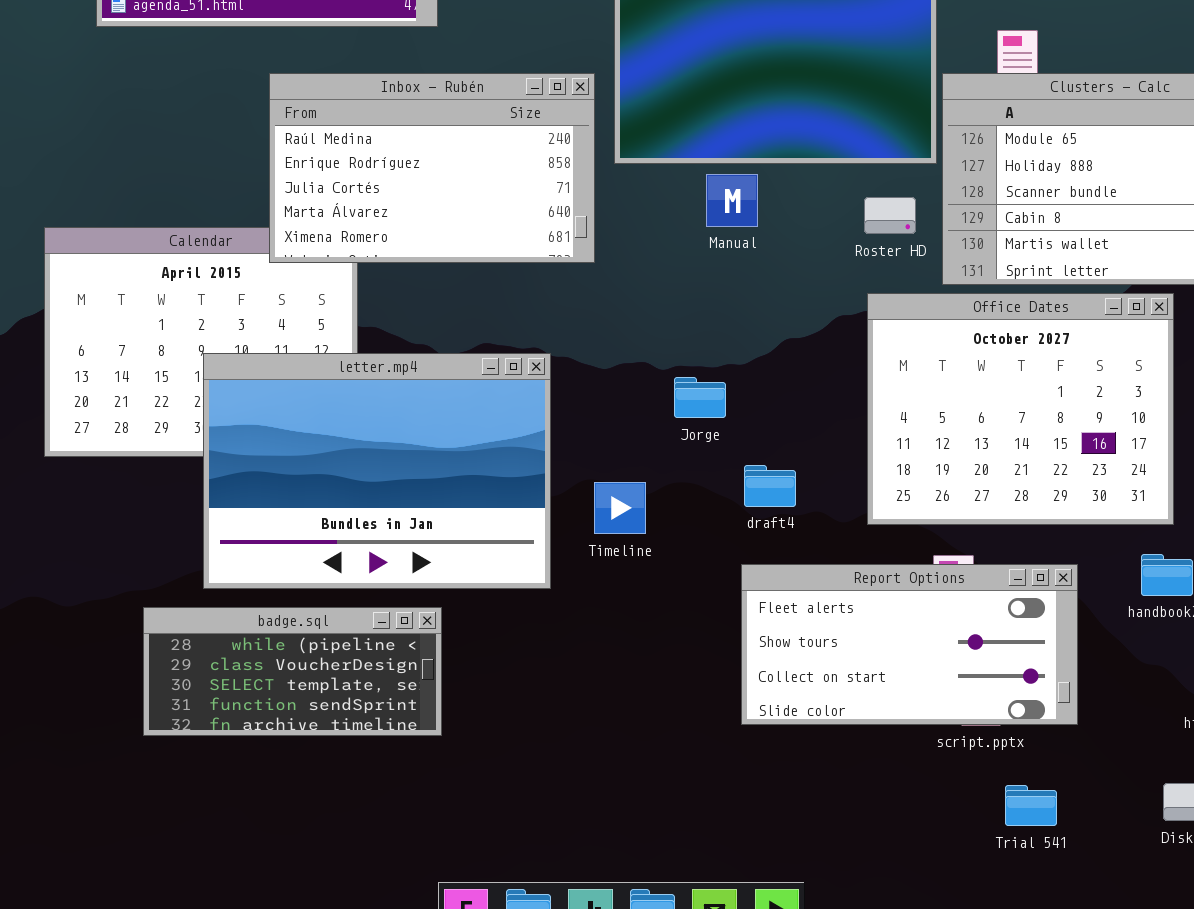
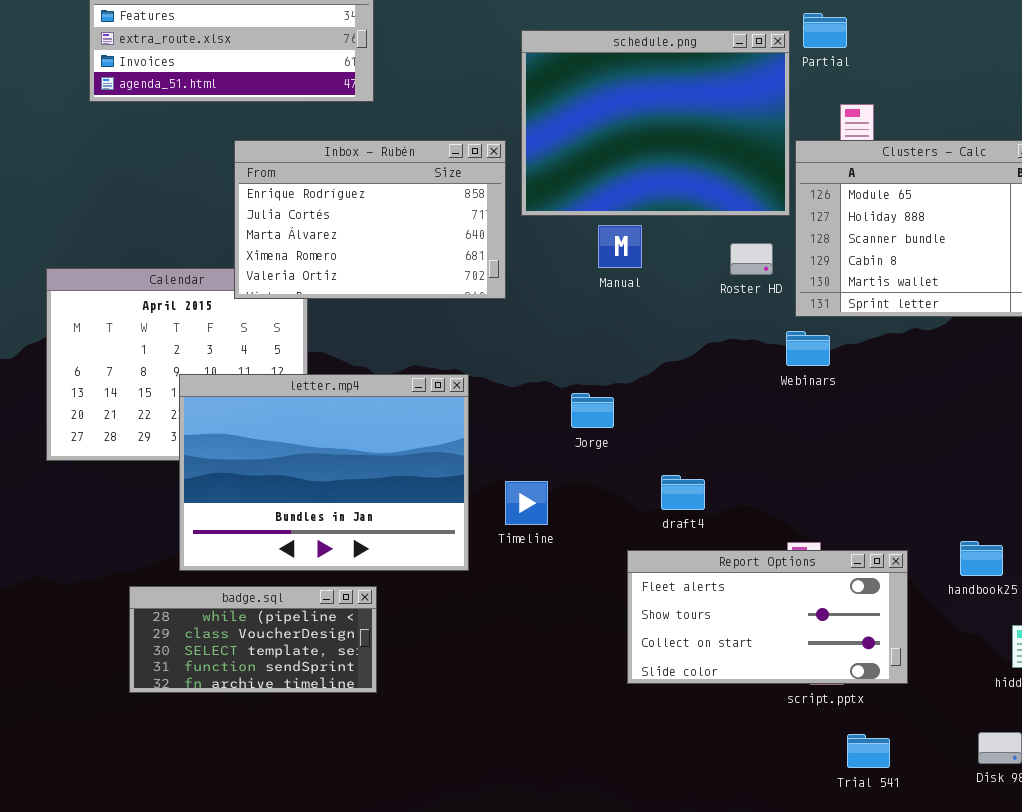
Inbox - Rubén: [269,73,595,263] -> [234,140,506,299], scrolled down 1 row
Office Dates: [867,293,1174,525] -> none, closed
draft4: [744,465,796,507] -> [661,475,705,510], moved

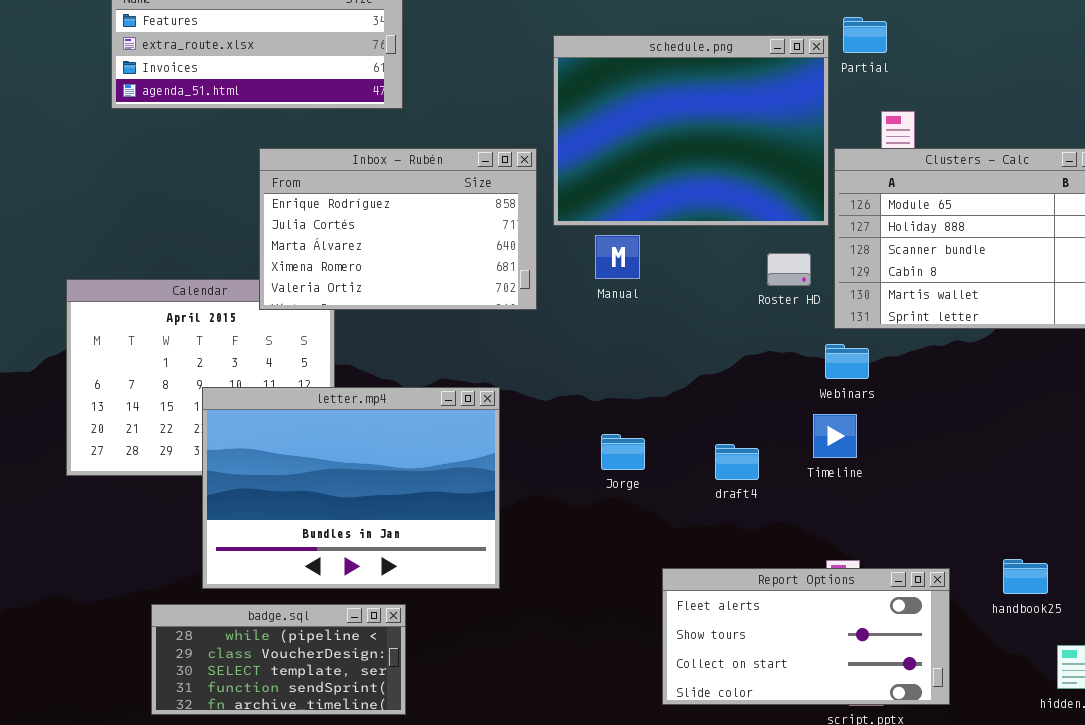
Manual: [598,225,642,268] -> [595,235,640,279], moved
Jorge: [571,393,614,428] -> [601,434,645,470], moved
draft4: [661,475,705,510] -> [715,444,759,480], moved
Timeline: [505,481,548,525] -> [813,414,857,458], moved

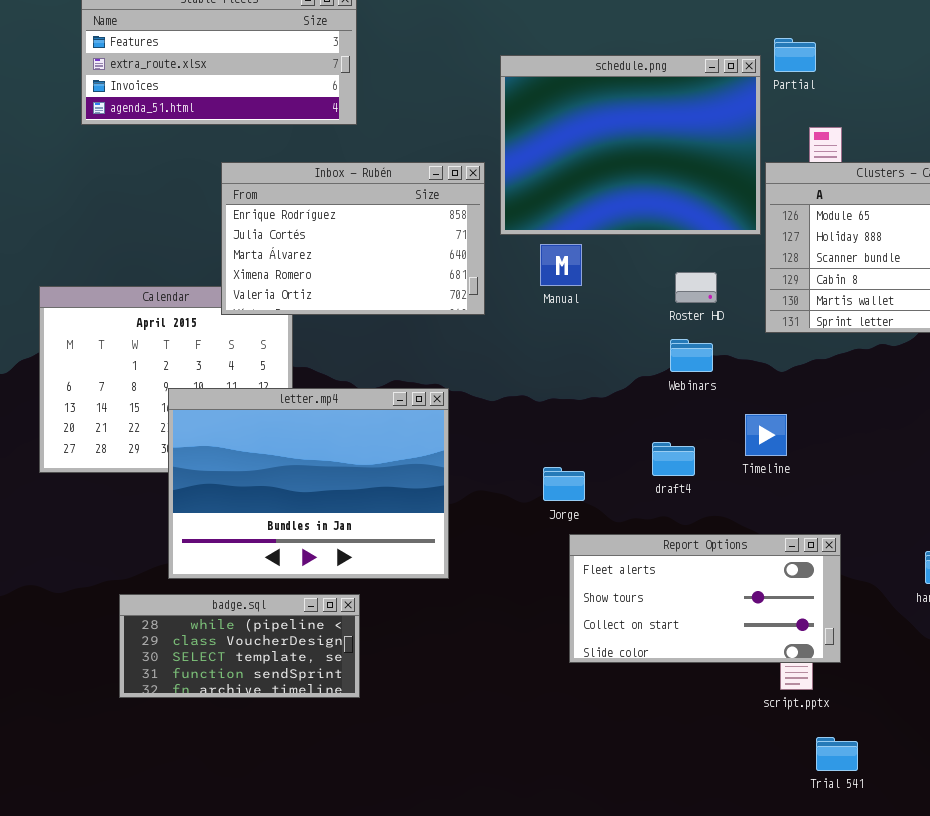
Roster HD: [767,253,811,286] -> [675,272,717,303], moved
Webinars: [825,344,869,379] -> [670,339,713,372], moved
Jorge: [601,434,645,470] -> [543,467,585,501], moved
Report Options: [662,568,950,705] -> [569,534,841,663], moved

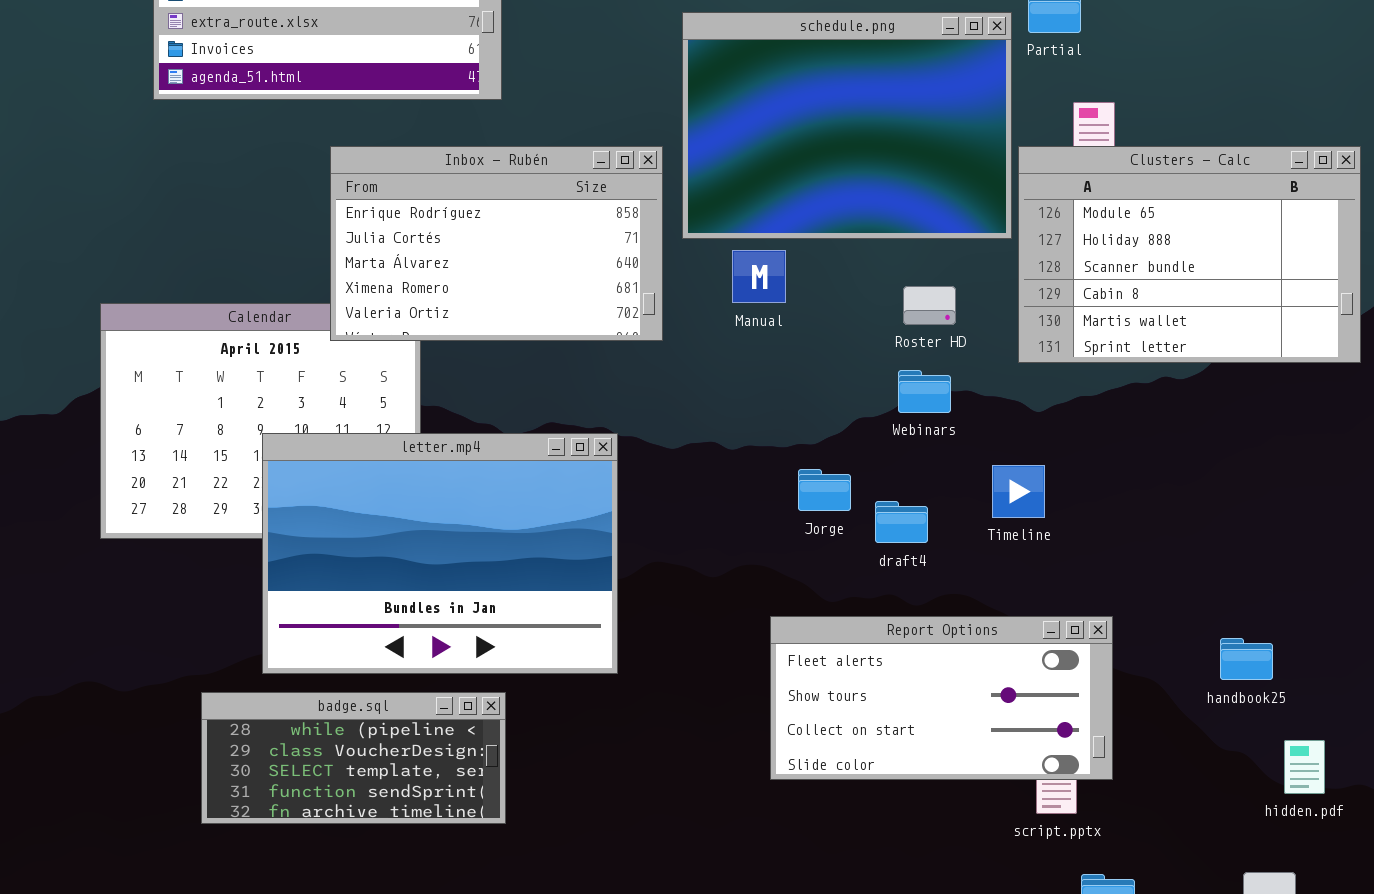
Jorge: [543,467,585,501] -> [798,469,851,511], moved

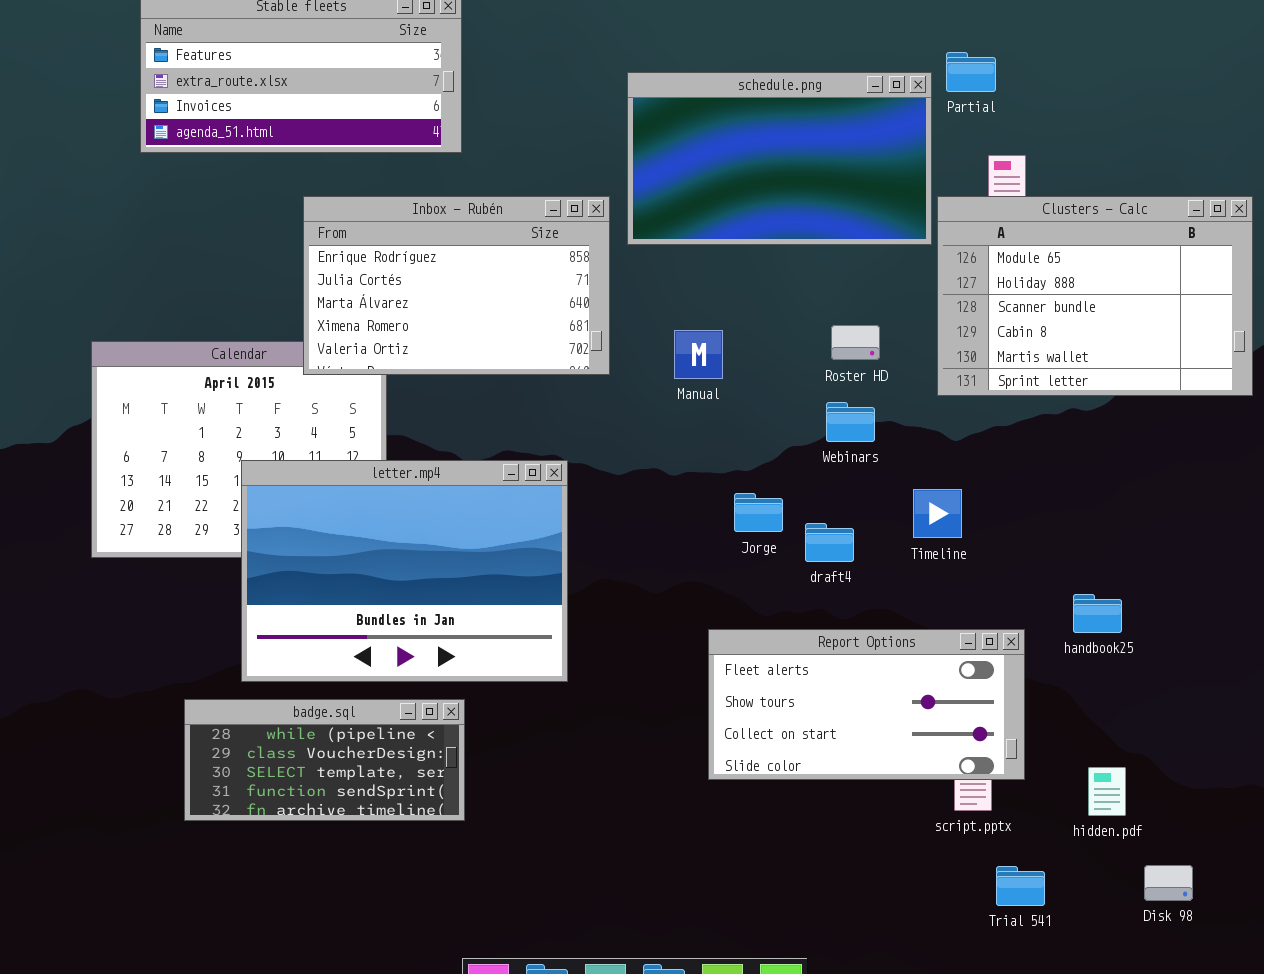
schedule.png: [682,12,1012,239] -> [627,72,932,245], resized
Manual: [732,250,786,303] -> [674,330,723,379], moved
handbook25: [1220,638,1273,680] -> [1073,594,1122,633], moved
hidden.pdf: [1284,740,1325,794] -> [1088,767,1126,816], moved

